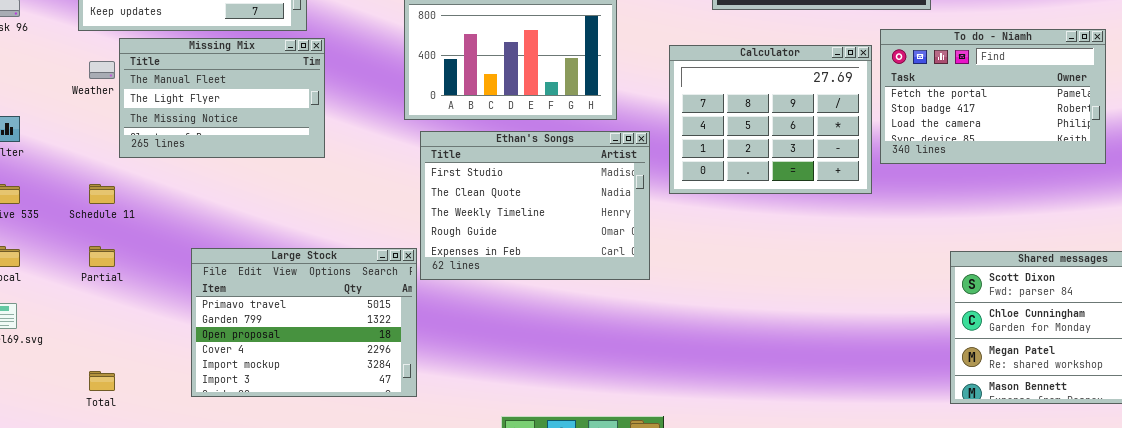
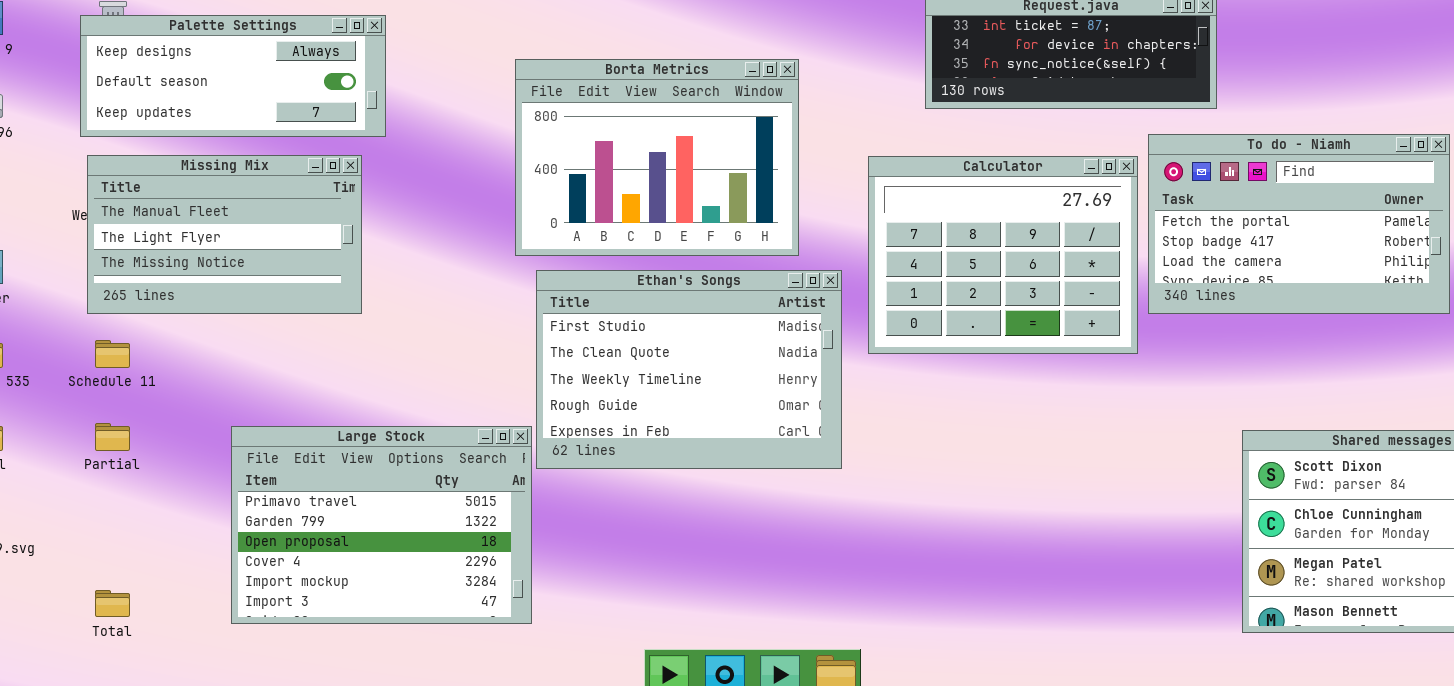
Missing Mix: [119,38,325,158] -> [87,155,362,314], moved

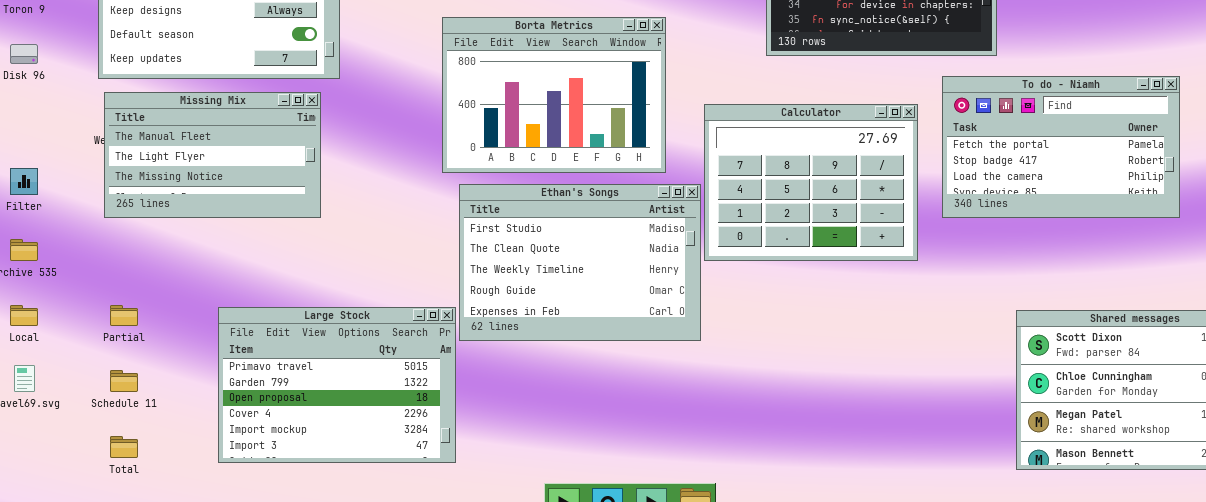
Calculator: [868,156,1138,354] -> [704,104,918,261], moved
Schedule 11: [95,340,130,368] -> [110,370,138,392], moved

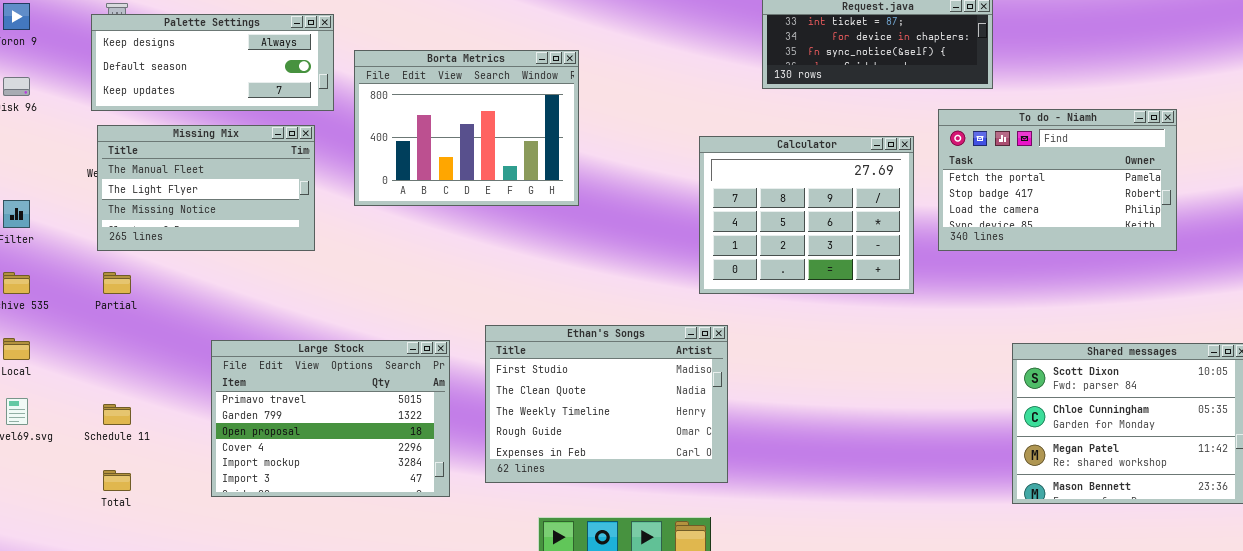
Borta Metrics: [442,17,666,173] -> [354,50,579,206], moved
Ethan's Songs: [459,184,701,341] -> [485,325,728,483], moved
Partial: [110,305,138,326] -> [103,272,131,294], moved

